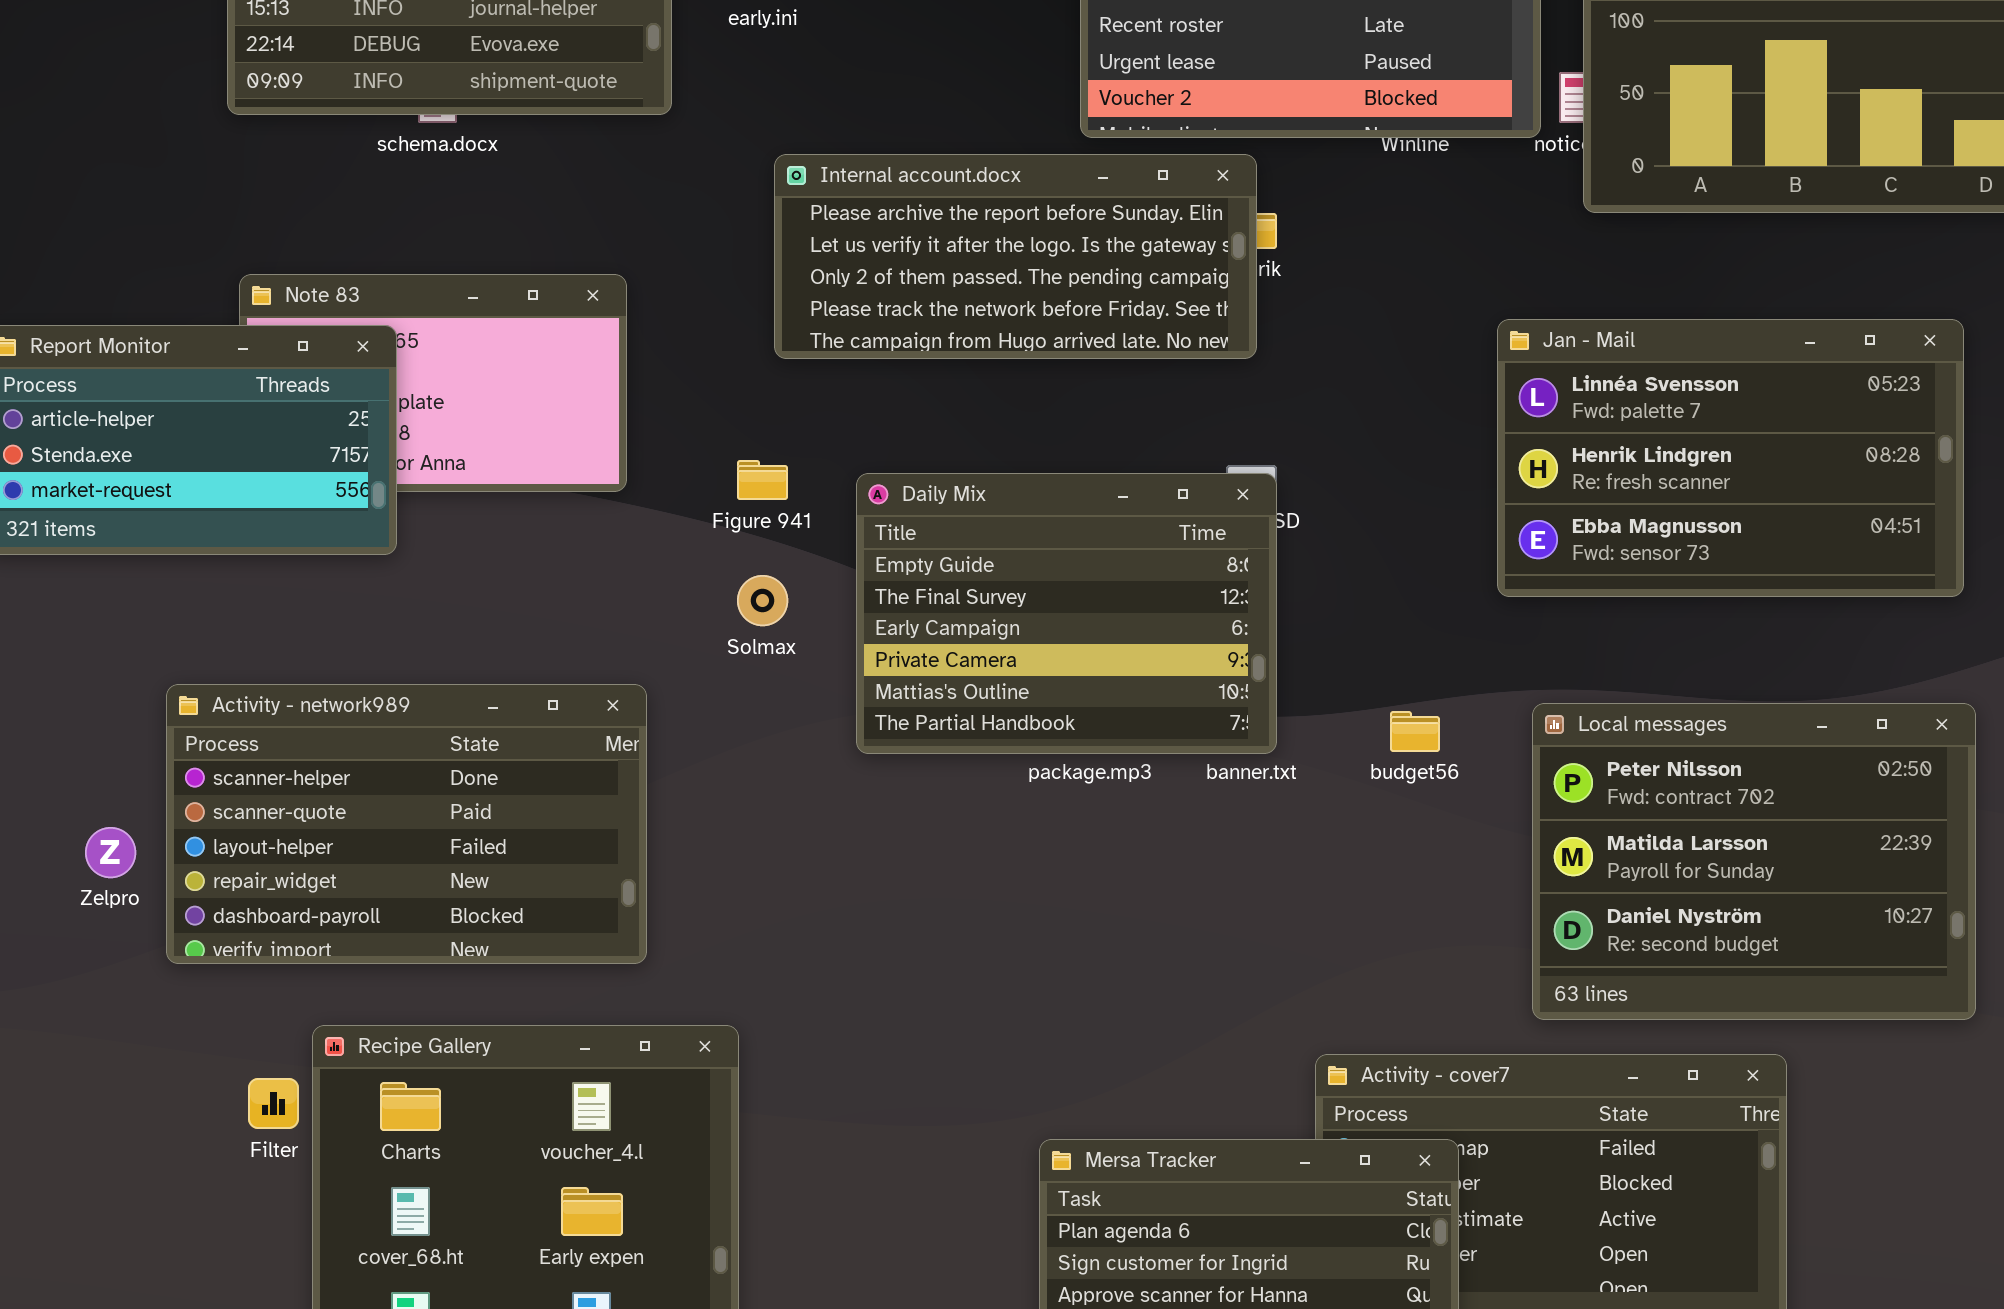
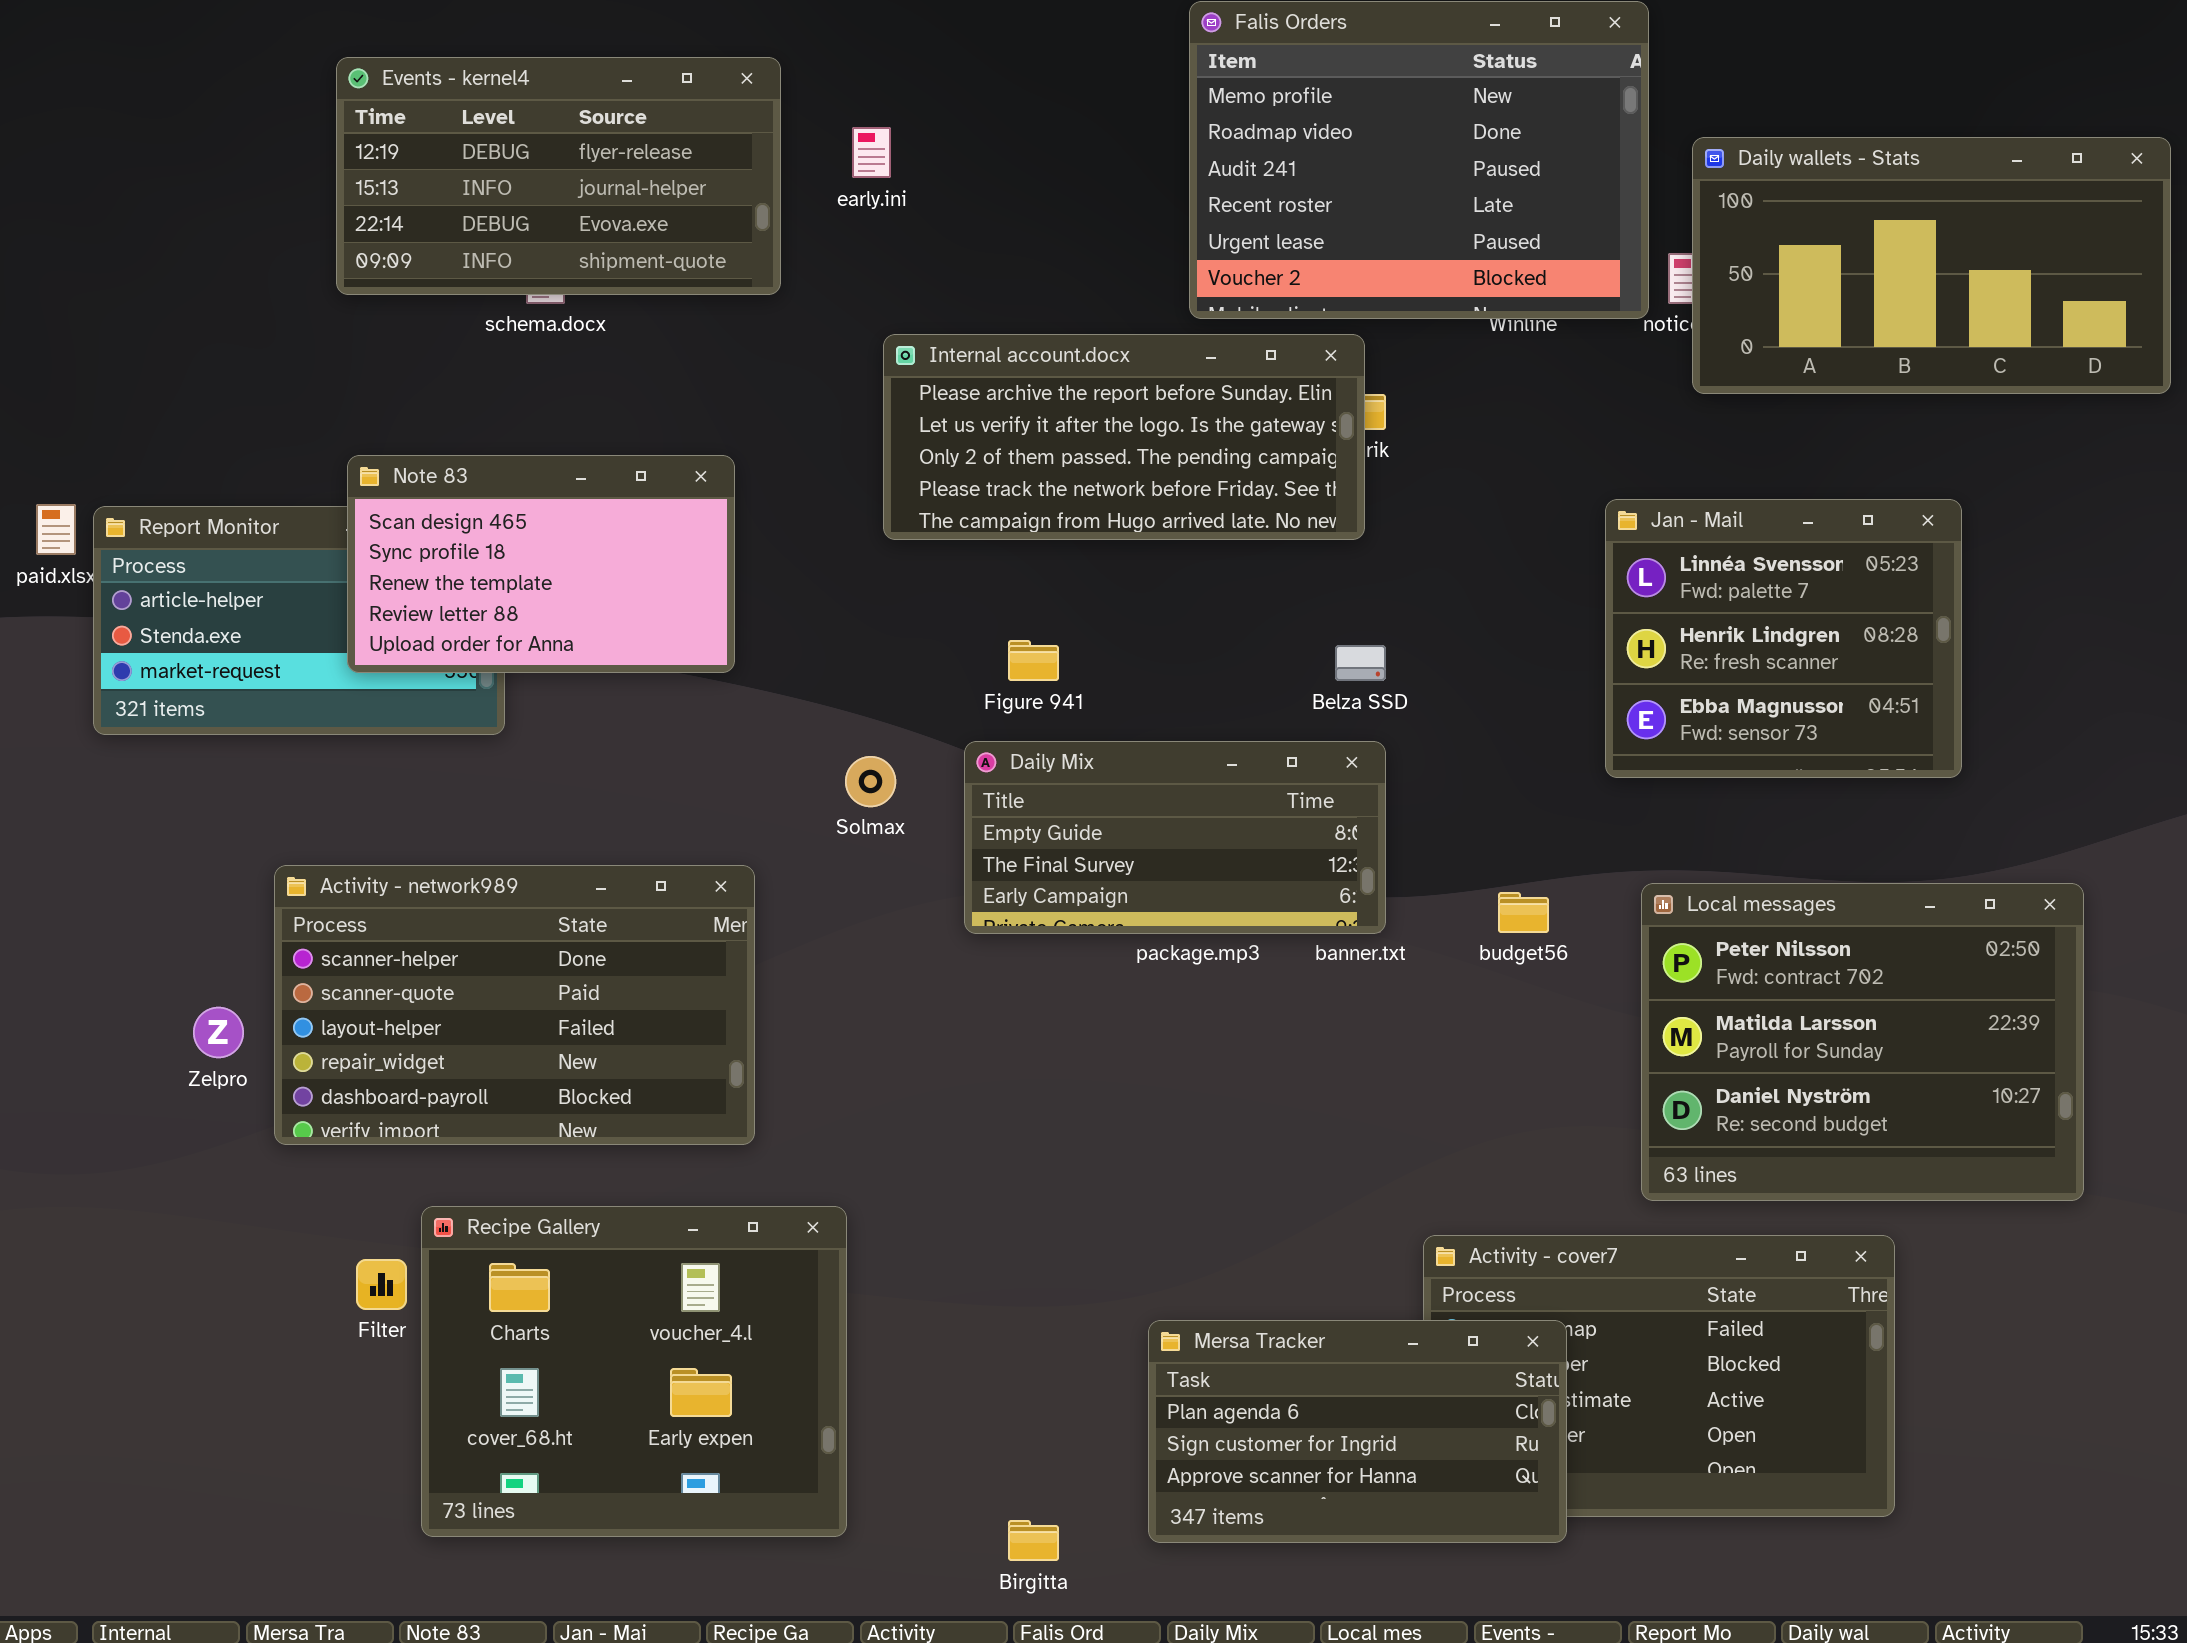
Note 83: [239,274,627,492] -> [347,455,735,673], raised
Jan - Mail: [1497,319,1964,597] -> [1605,499,1962,778], resized
Figure 941: [737,460,788,500] -> [1008,640,1059,681], moved
Daily Mix: [856,473,1277,754] -> [964,741,1386,934], resized

